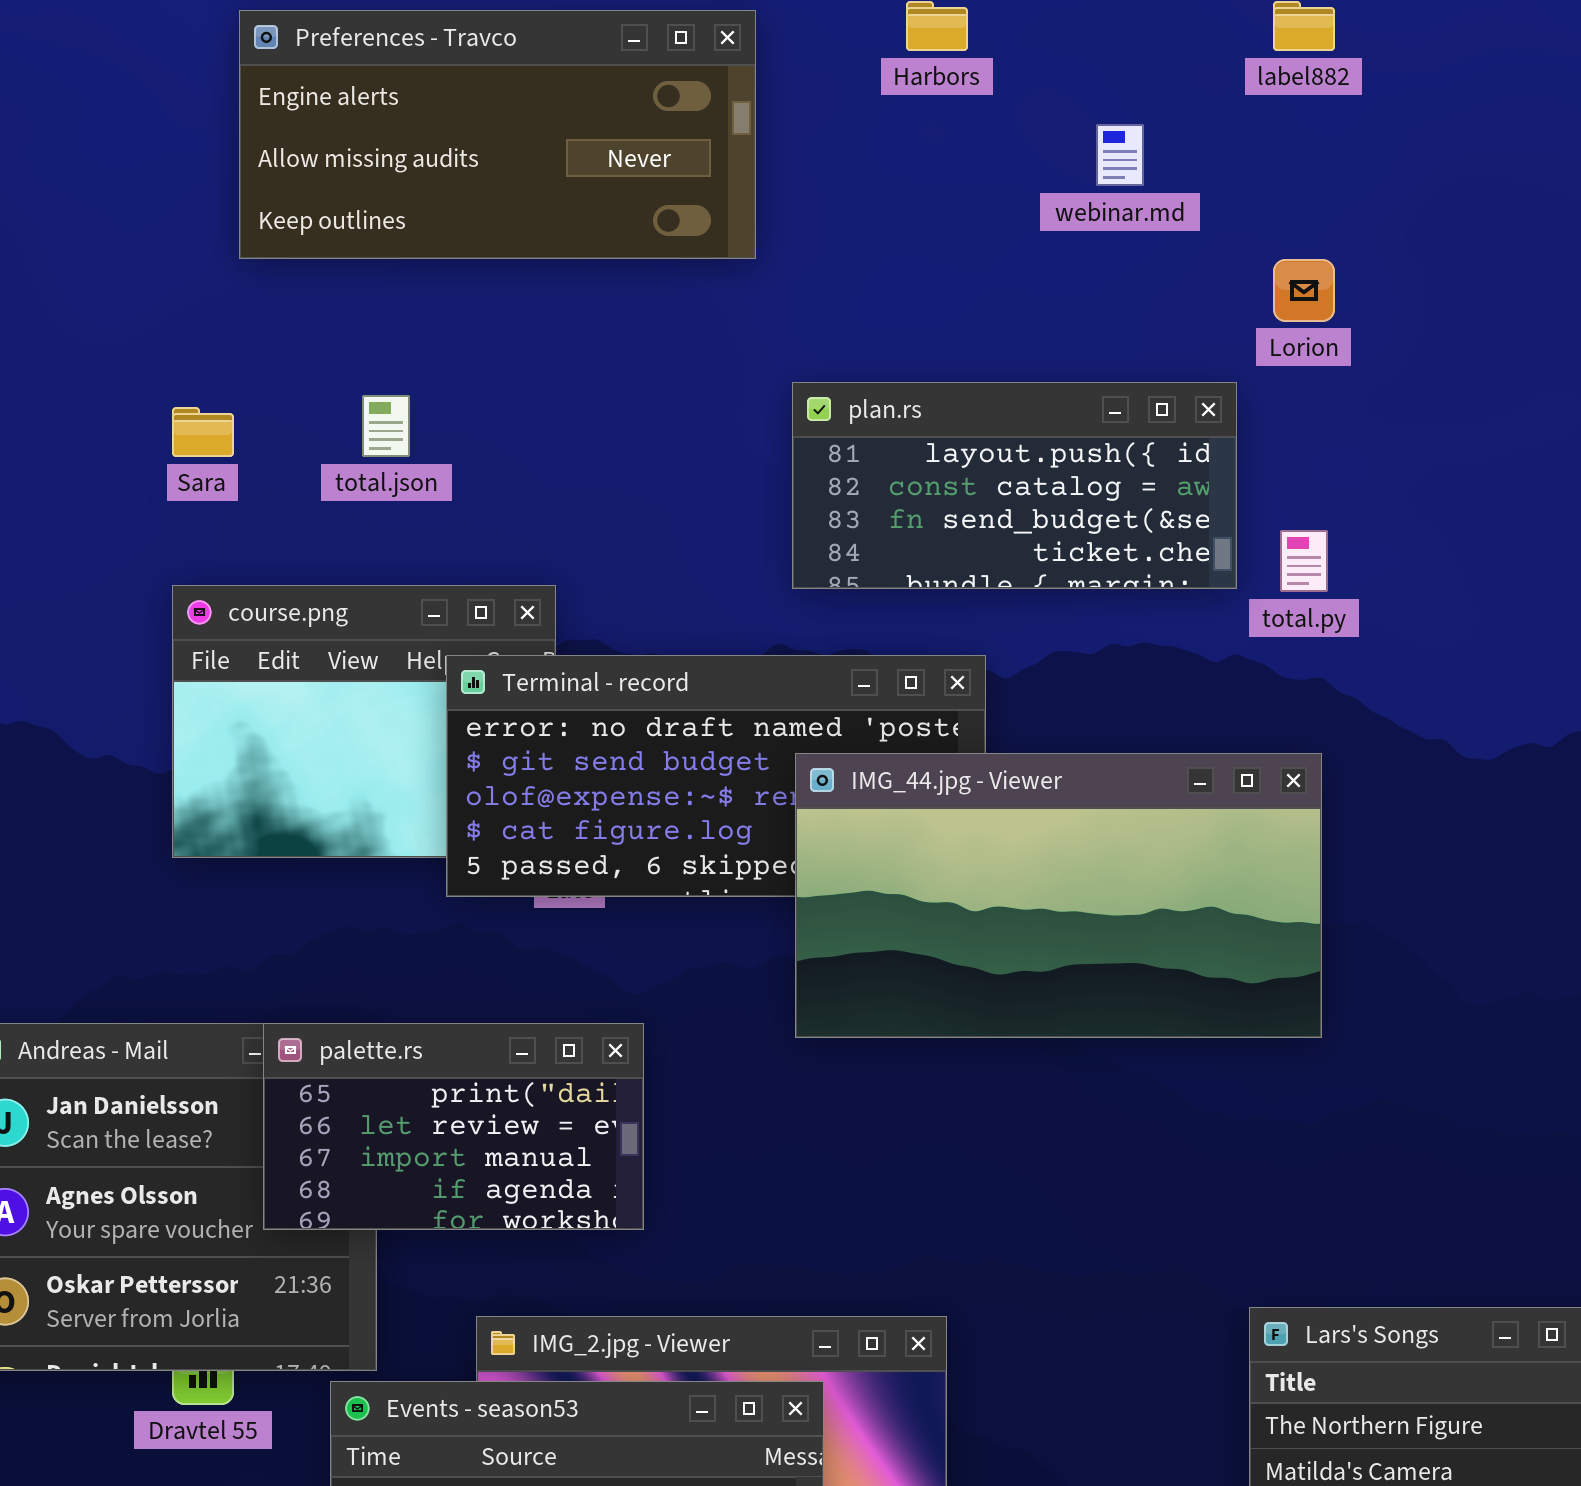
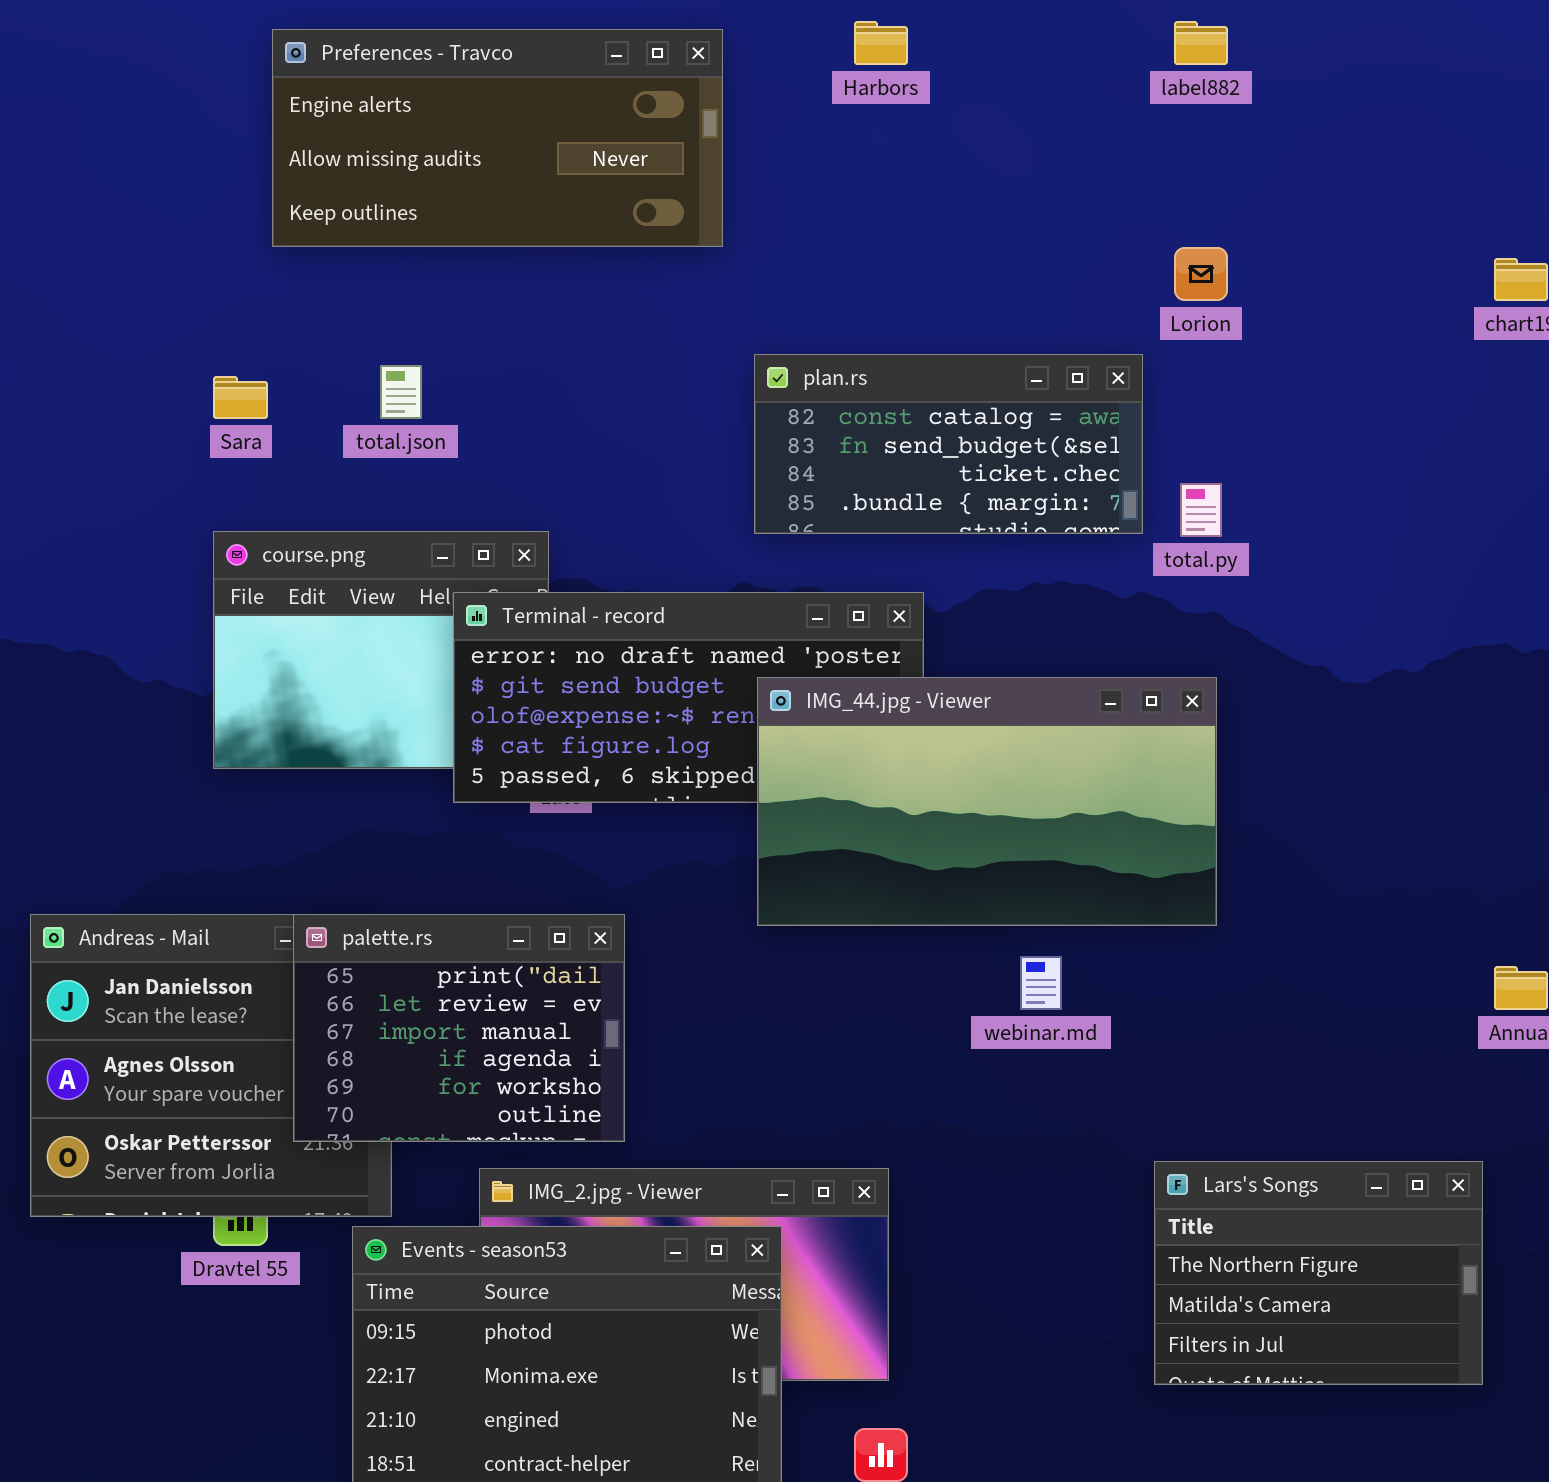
webinar.md: [1096,124,1144,186] -> [1020,956,1062,1010], moved
plan.rs: [792,382,1237,589] -> [754,354,1143,534], scrolled down 1 row
palette.rs: [263,1023,644,1230] -> [293,914,625,1142], resized

